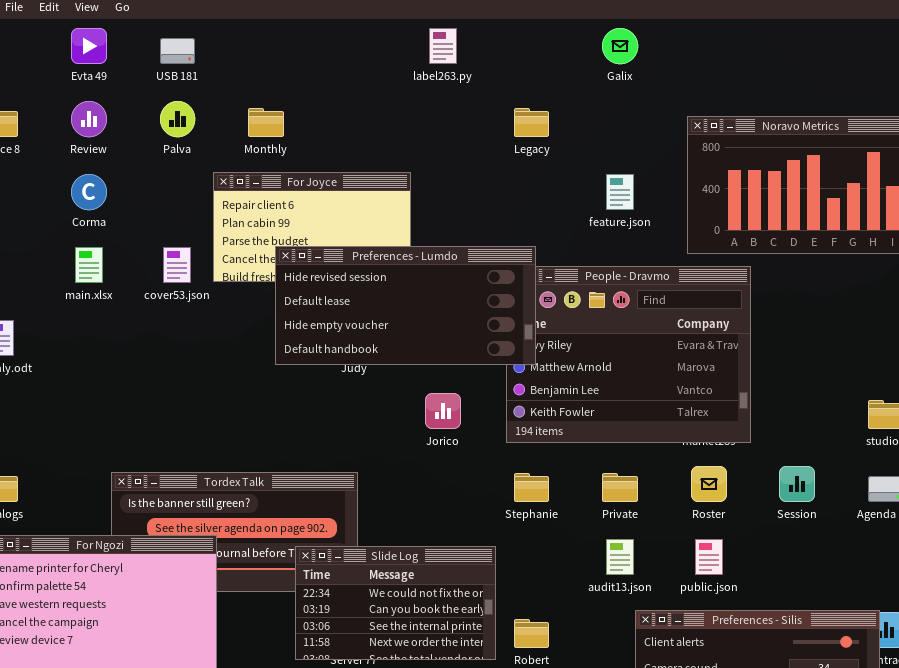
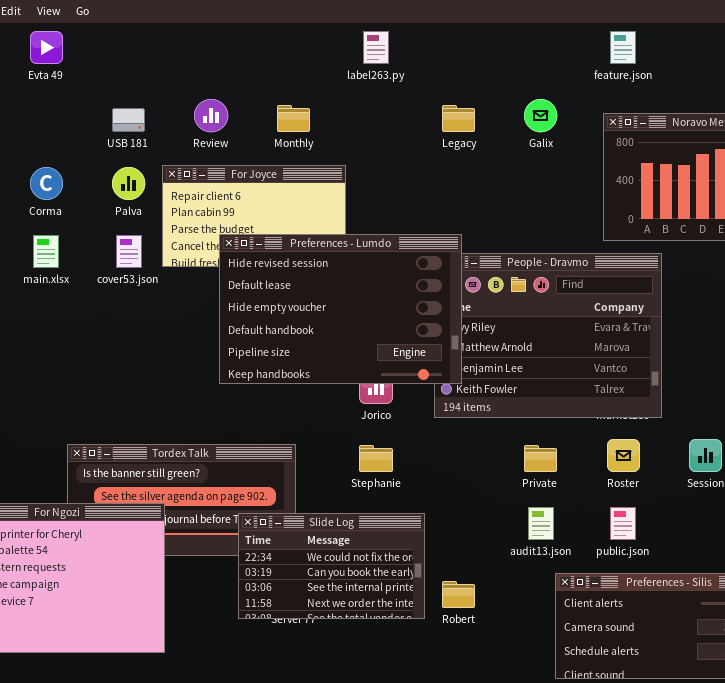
Galix: [602,28,638,64] -> [524,99,557,132], moved
USB 181: [160,38,195,64] -> [112,108,145,132], moved
Review: [71,101,107,137] -> [194,99,228,132], moved
Palva: [160,101,195,137] -> [112,167,145,200], moved
Monthly: [248,108,284,137] -> [277,105,310,132], moved
feature.json: [606,174,634,210] -> [610,31,636,64], moved
Preferences - Lumdo: [275,246,536,365] -> [219,234,462,384], resized
Stephanie: [514,473,549,502] -> [359,445,393,472], moved

